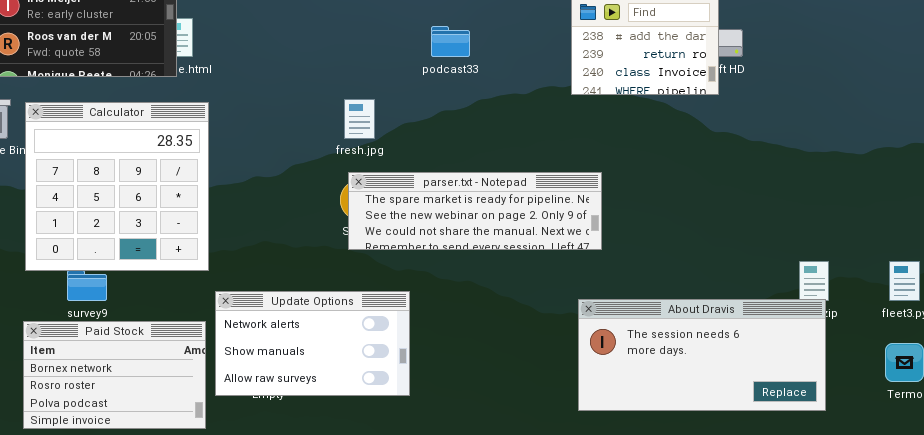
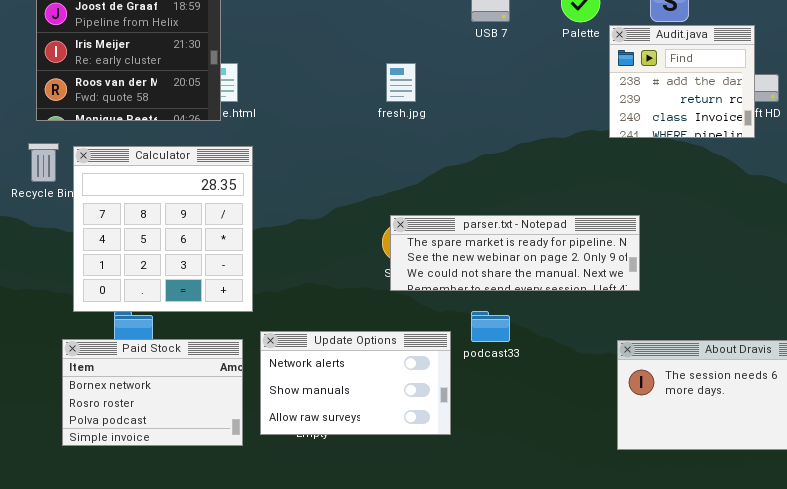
podcast33: [431,26,470,57] -> [471,311,510,342], moved
fresh.jpg: [344,99,375,139] -> [386,63,416,102], moved
Paid Stock: [23,321,206,429] -> [62,339,243,446], moved

